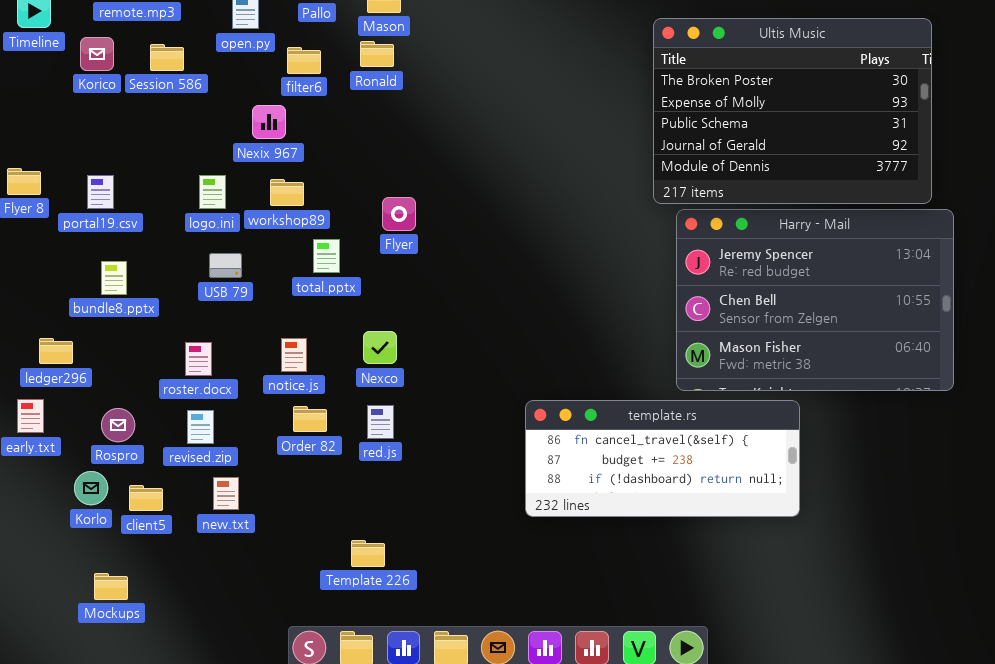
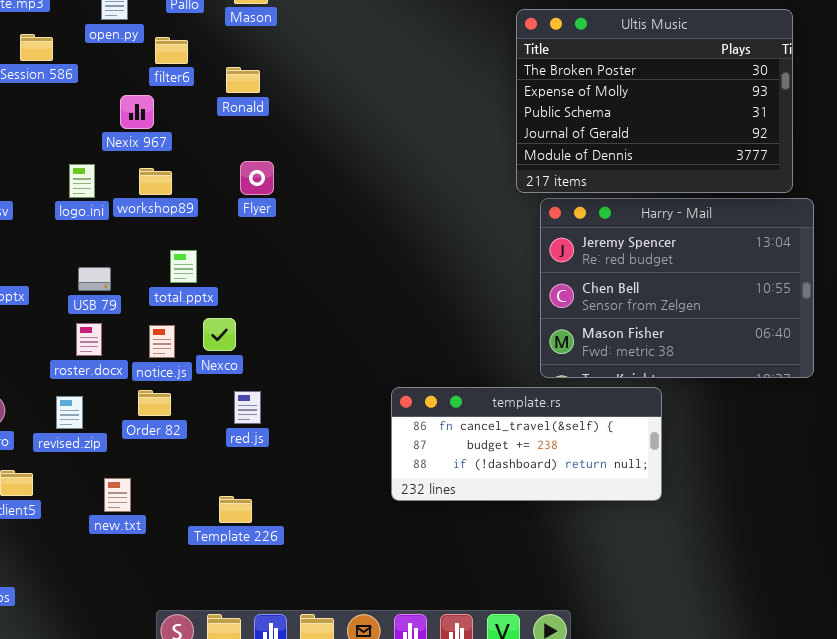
Ronald: [360,41,394,67] -> [226,67,260,93], moved
Flyer: [382,197,416,231] -> [240,161,274,195], moved
total.pptx: [313,239,340,273] -> [170,250,197,283], moved
USB 79: [209,253,242,278] -> [78,267,111,291], moved
Nexco: [363,331,397,364] -> [203,318,236,351], moved
roster.docx: [185,342,212,376] -> [76,323,102,356], moved
Order 82: [293,406,327,432] -> [138,390,171,416], moved
new.txt: [213,477,239,510] -> [104,478,131,512], moved
Template 226: [351,540,385,567] -> [219,496,252,523], moved

